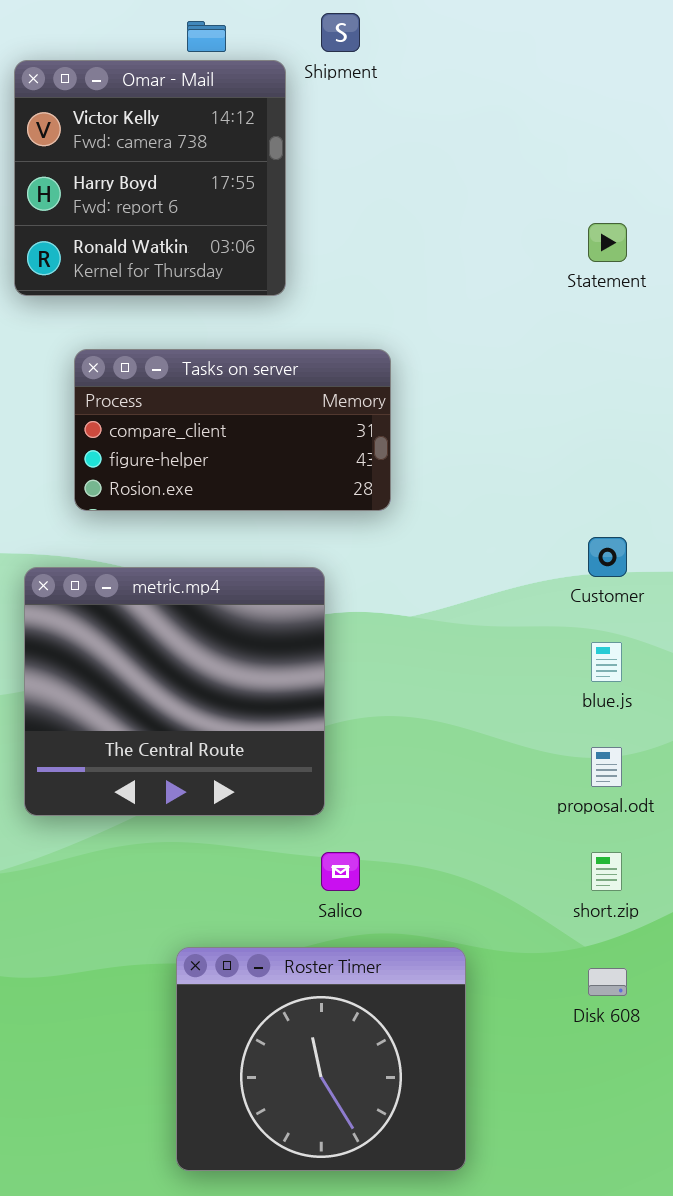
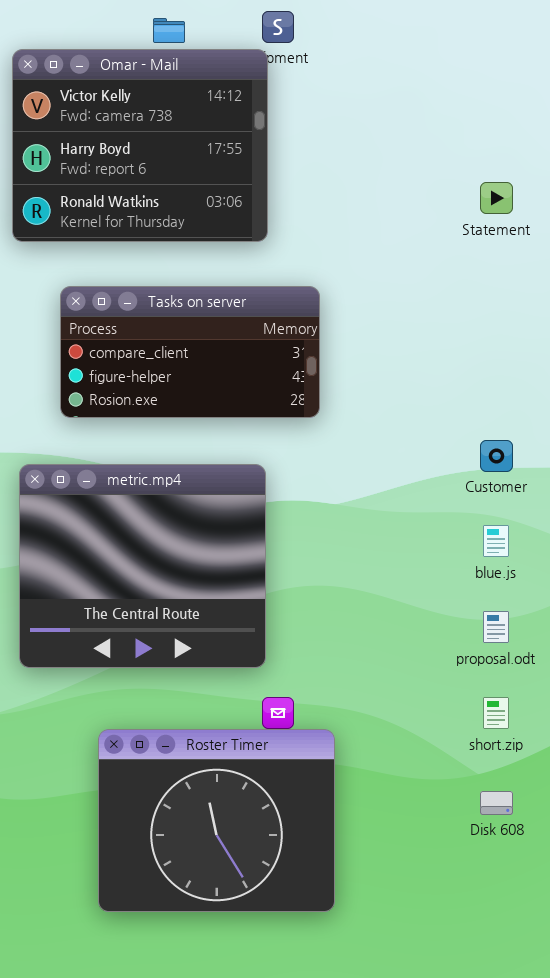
Omar - Mail: [14,60,286,296] -> [12,49,268,242], resized
Roster Timer: [176,947,466,1171] -> [98,729,335,912], moved

